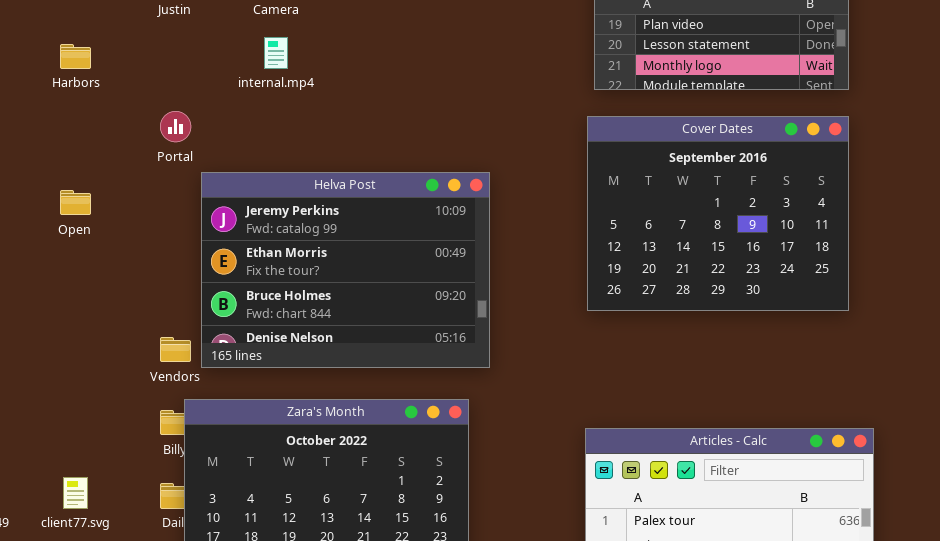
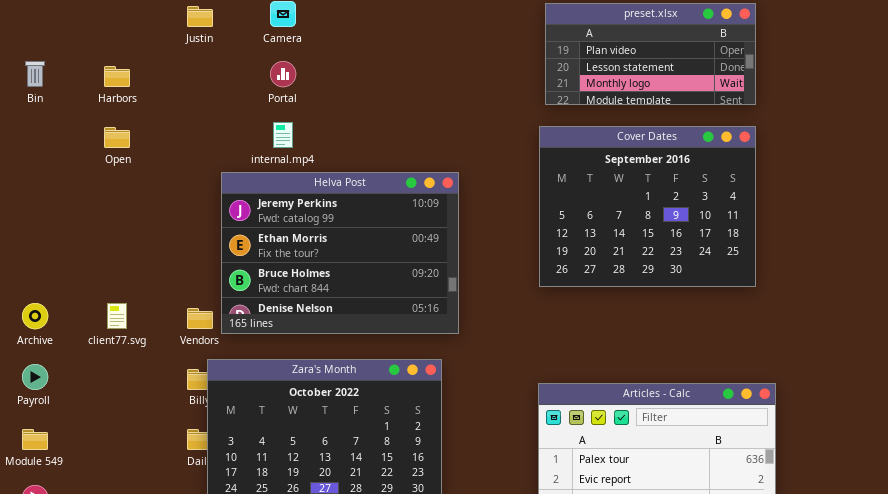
internal.mp4: [264,37,288,69] -> [273,122,293,148], moved
Portal: [160,111,191,142] -> [270,61,296,87], moved
Open: [60,190,91,215] -> [104,127,130,148], moved
client77.svg: [63,477,88,509] -> [107,303,127,329], moved

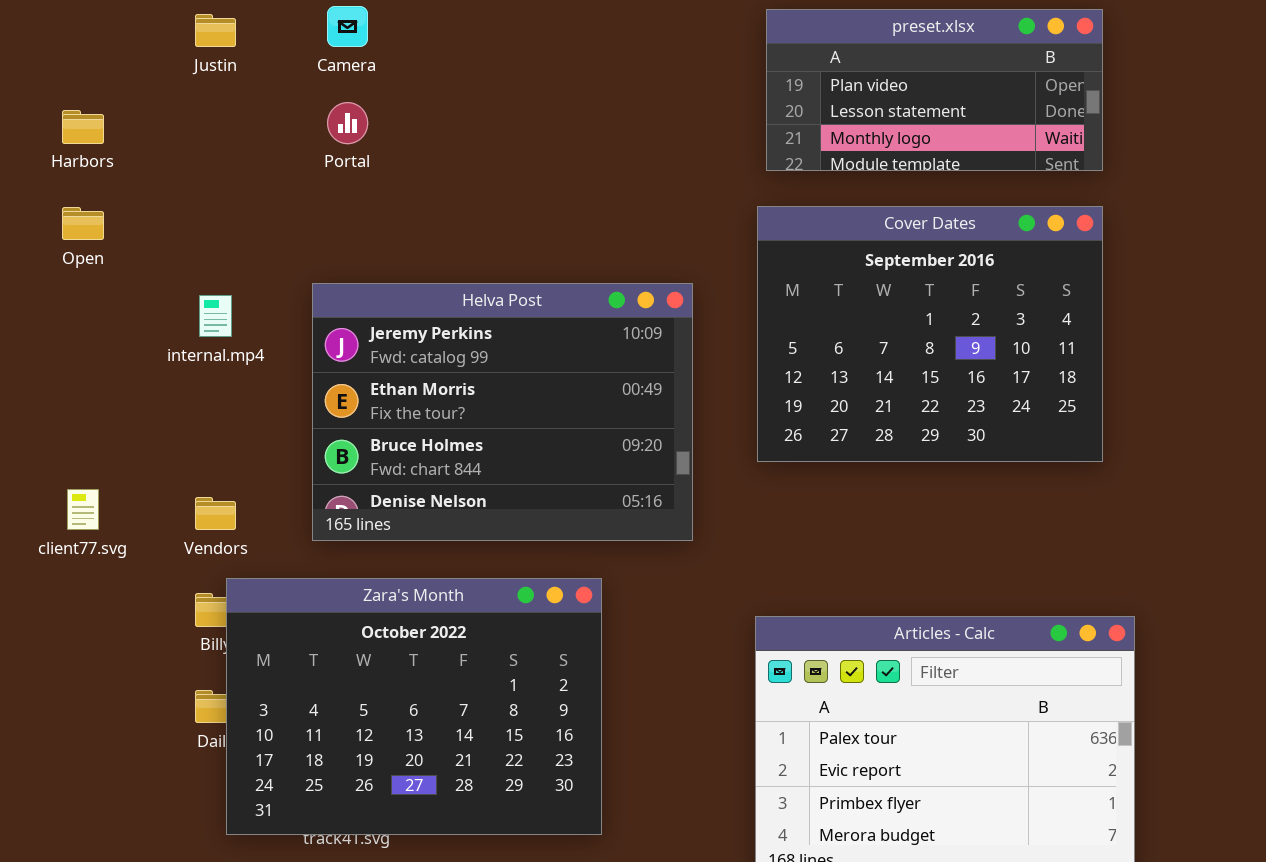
internal.mp4: [273,122,293,148] -> [199,295,232,337], moved
Helva Post: [221,172,459,334] -> [312,283,693,541], moved

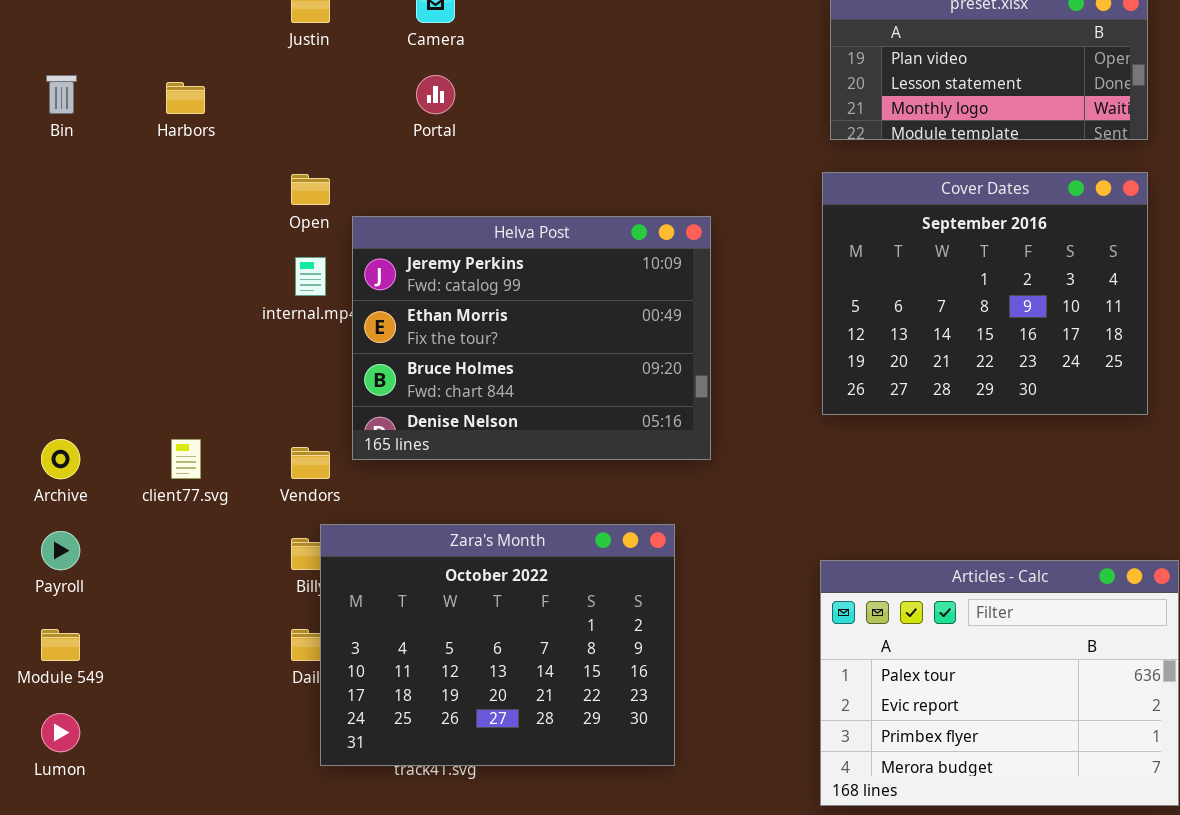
Open: [62,207,104,240] -> [291,174,330,205], moved
Helva Post: [312,283,693,541] -> [352,216,711,460], moved

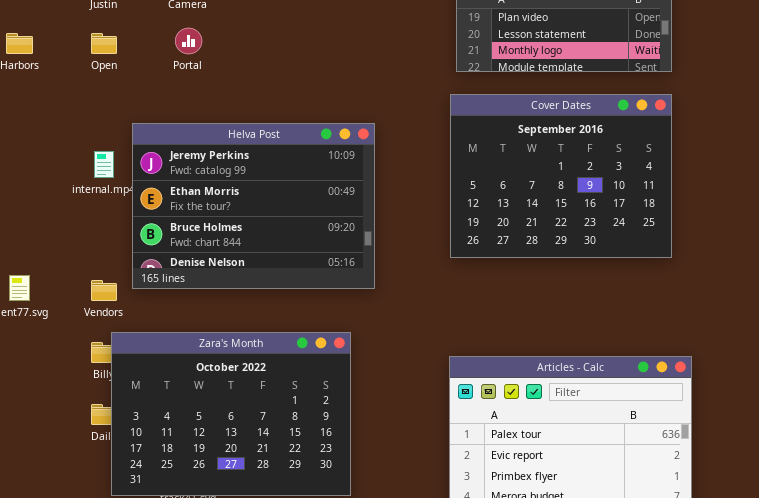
Open: [291,174,330,205] -> [91,33,117,54], moved

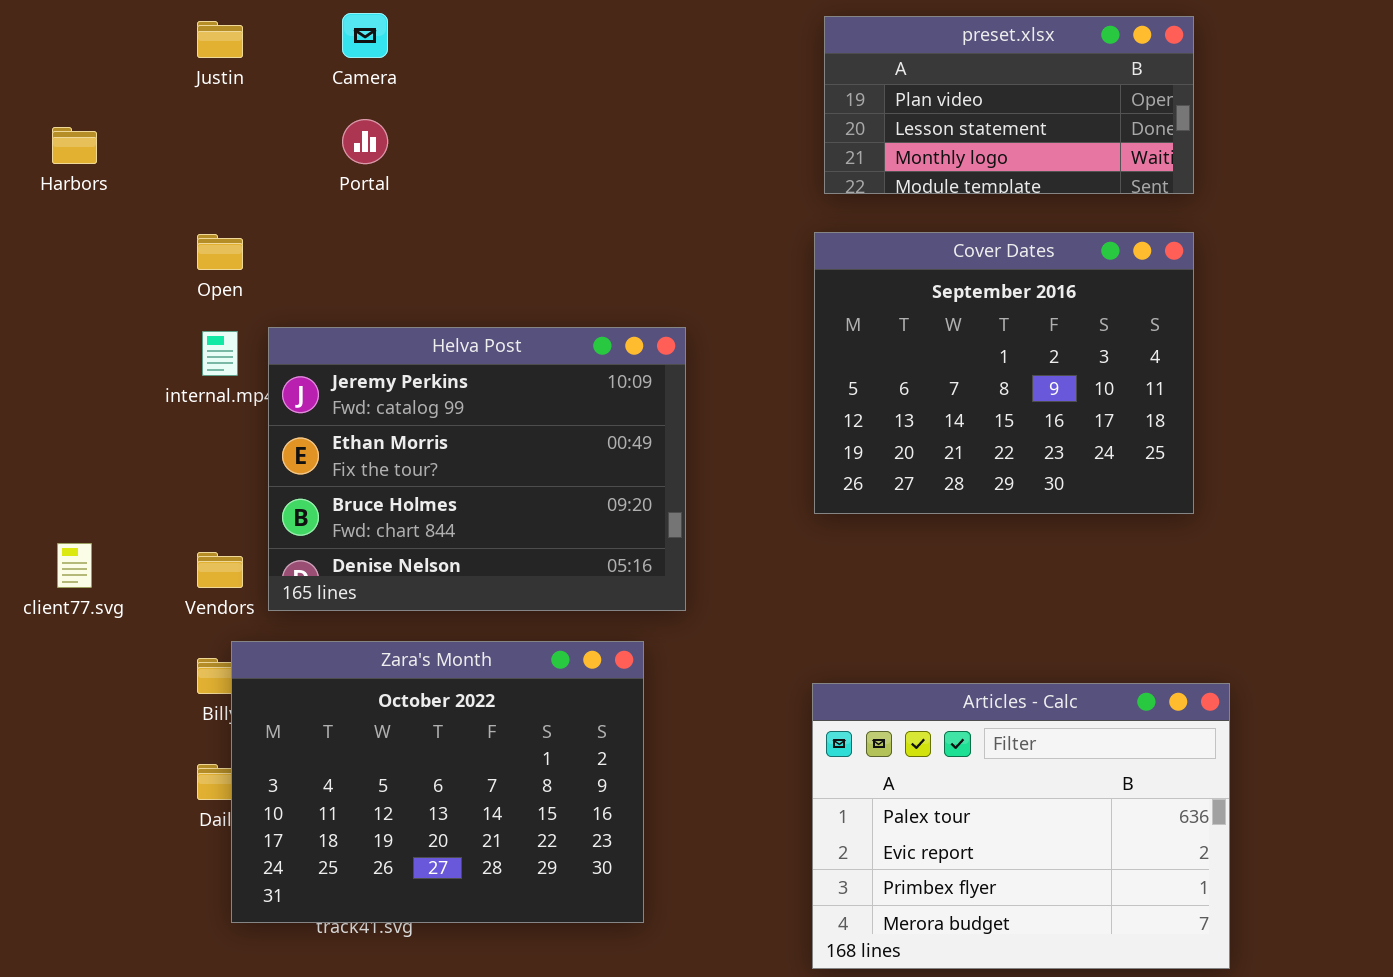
Open: [91,33,117,54] -> [197,234,243,270], moved
Helva Post: [132,123,375,289] -> [268,327,686,611], moved

